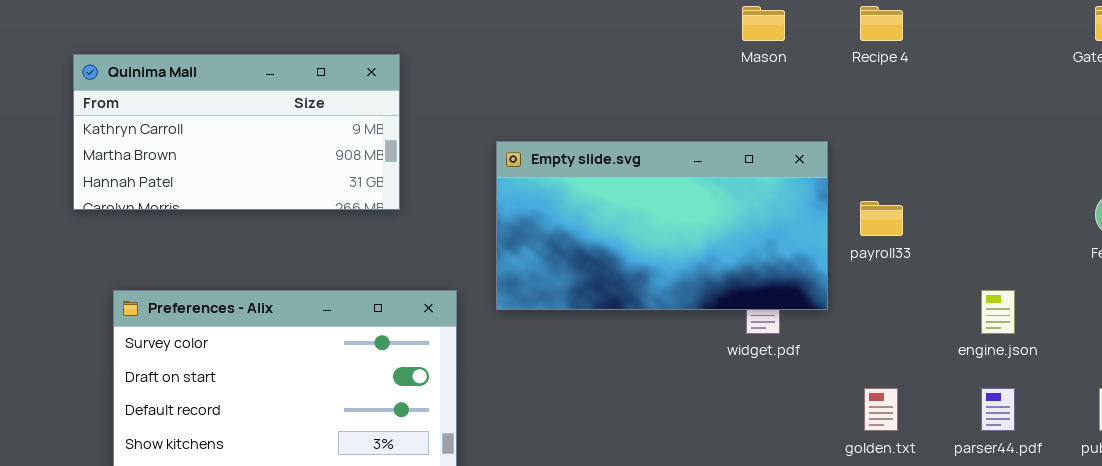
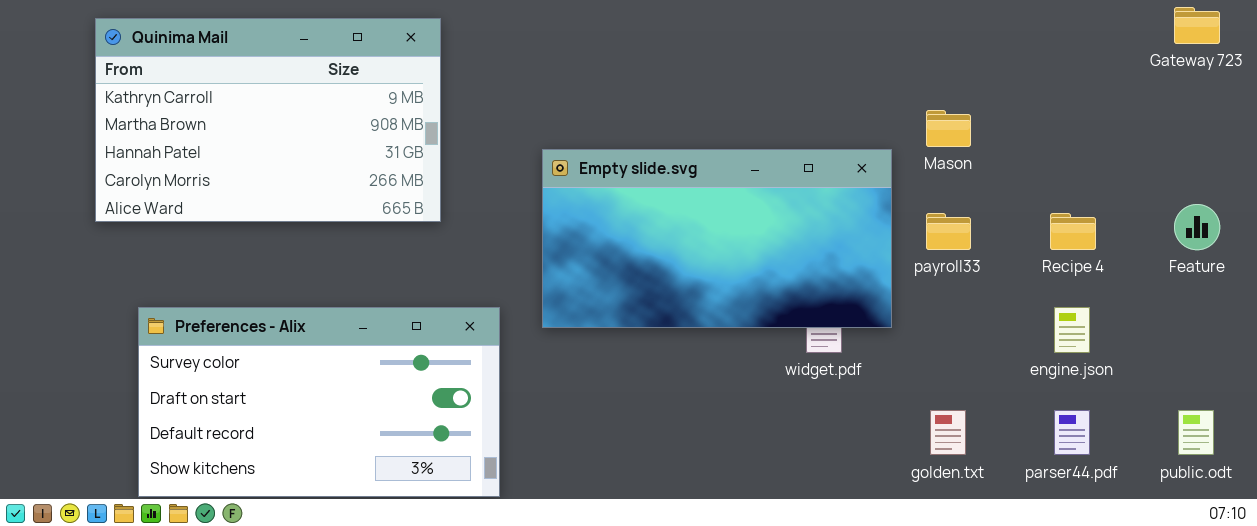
Mason: [742,6,785,41] -> [926,110,971,147], moved
Recipe 4: [860,6,903,41] -> [1050,213,1096,250], moved
Quinima Mail: [73,54,400,210] -> [95,18,441,222], resized

